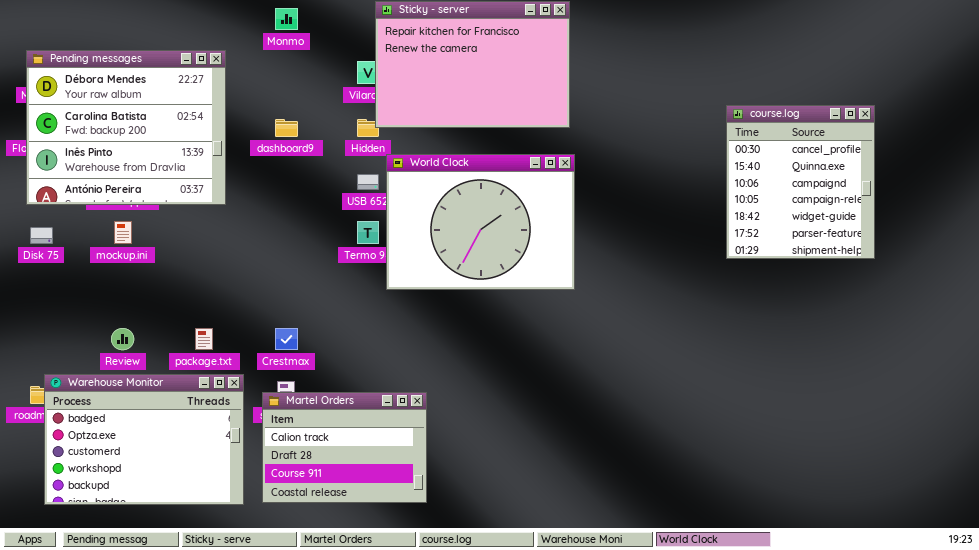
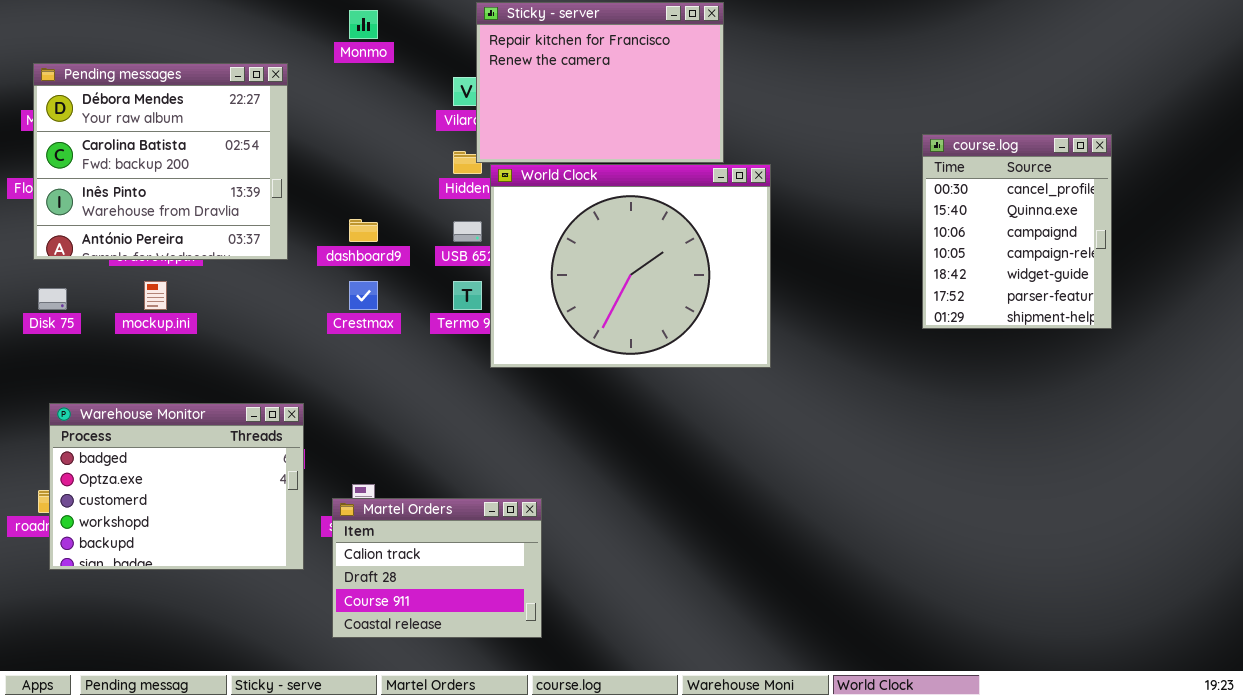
dashboard9: [275,119,298,137] -> [349,219,378,242], moved
World Clock: [386,154,575,290] -> [490,164,771,368], resized
Crestmax: [275,328,298,350] -> [349,281,378,310], moved
Warehouse Monitor: [44,374,244,505] -> [49,403,304,570], moved

